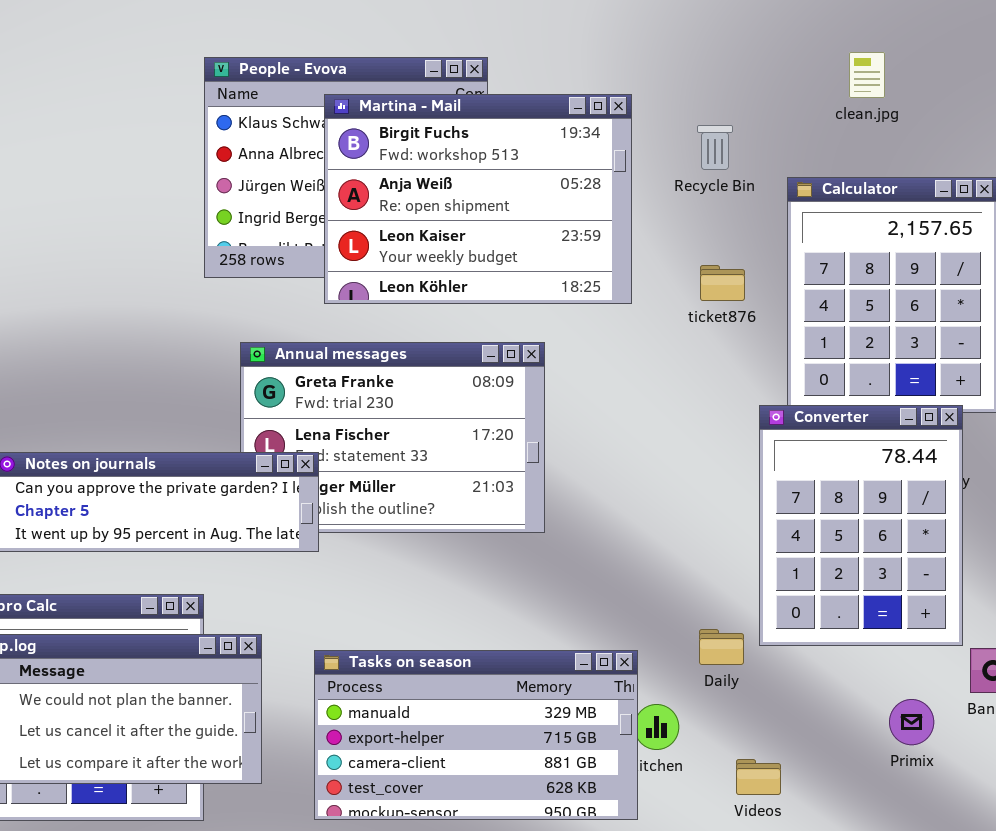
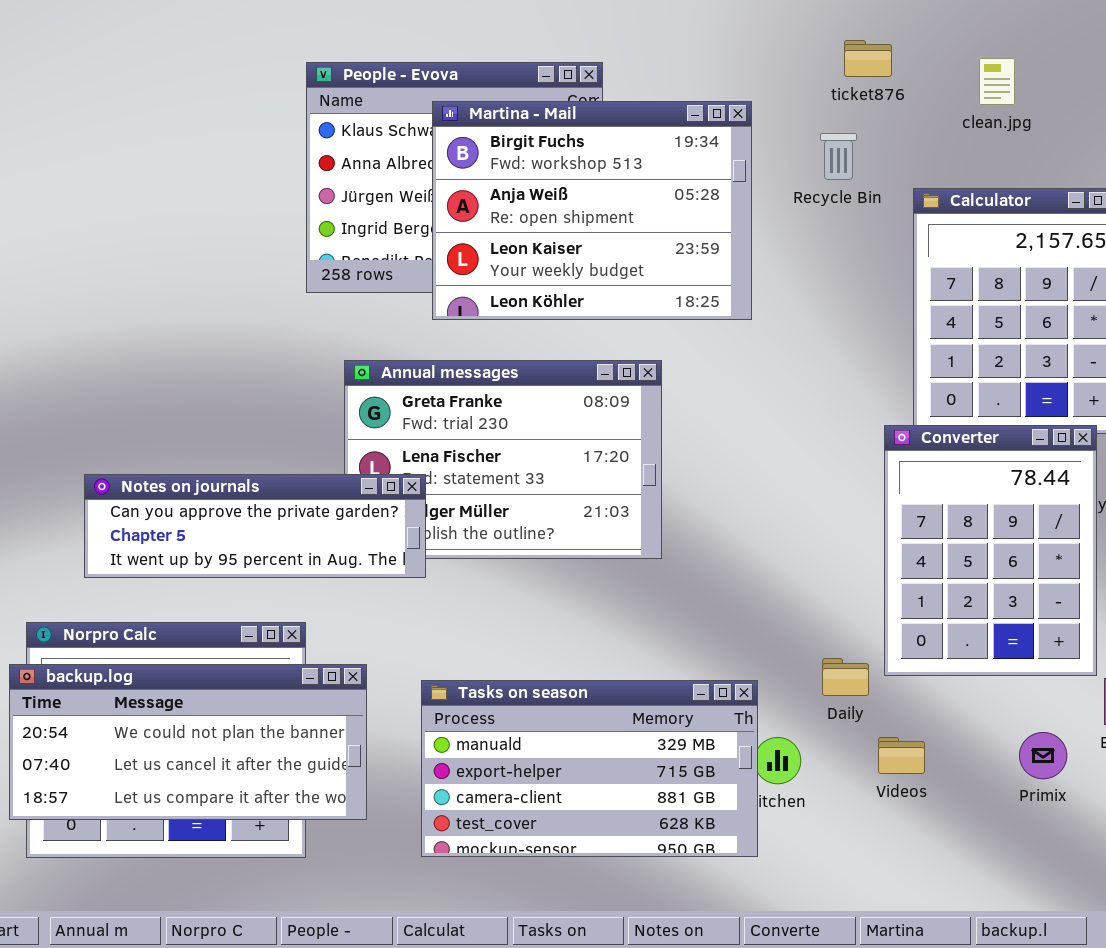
ticket876: [700,265,745,301] -> [844,40,892,77], moved
Videos: [736,759,781,795] -> [878,737,925,774], moved

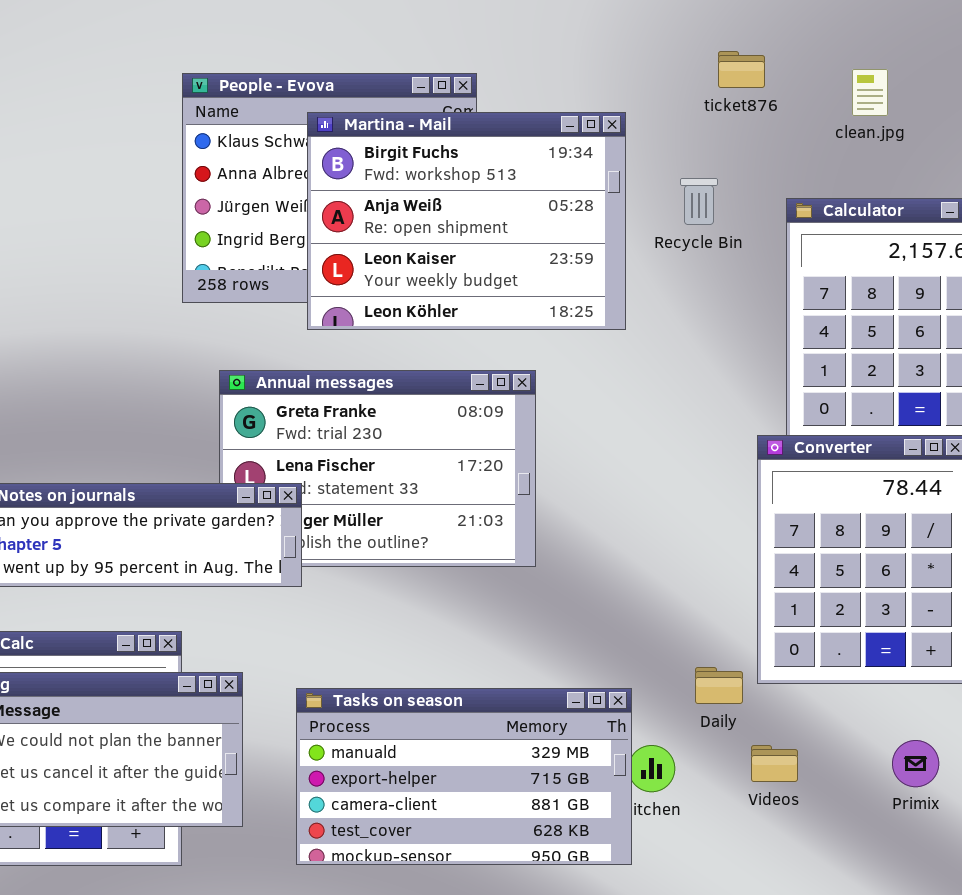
Recycle Bin: [820,133,857,180] -> [680,178,718,225], moved

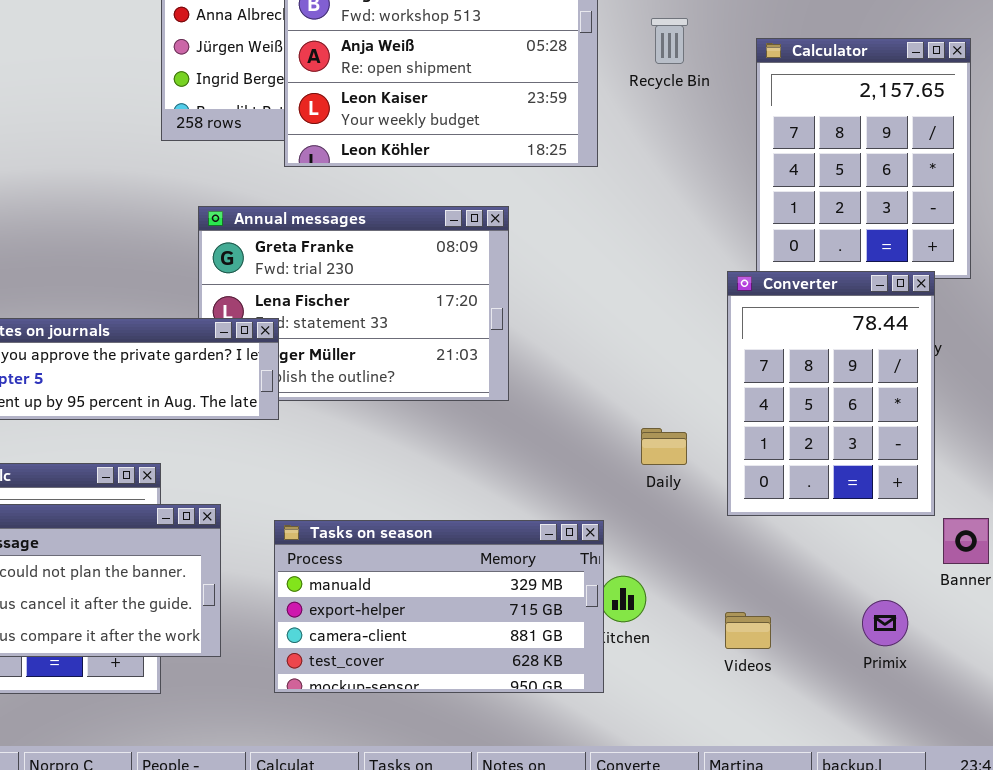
Daily: [695,667,743,704] -> [641,428,687,465], moved
Primix: [892,740,939,787] -> [862,600,908,646], moved
Videos: [751,745,798,782] -> [725,612,771,649], moved

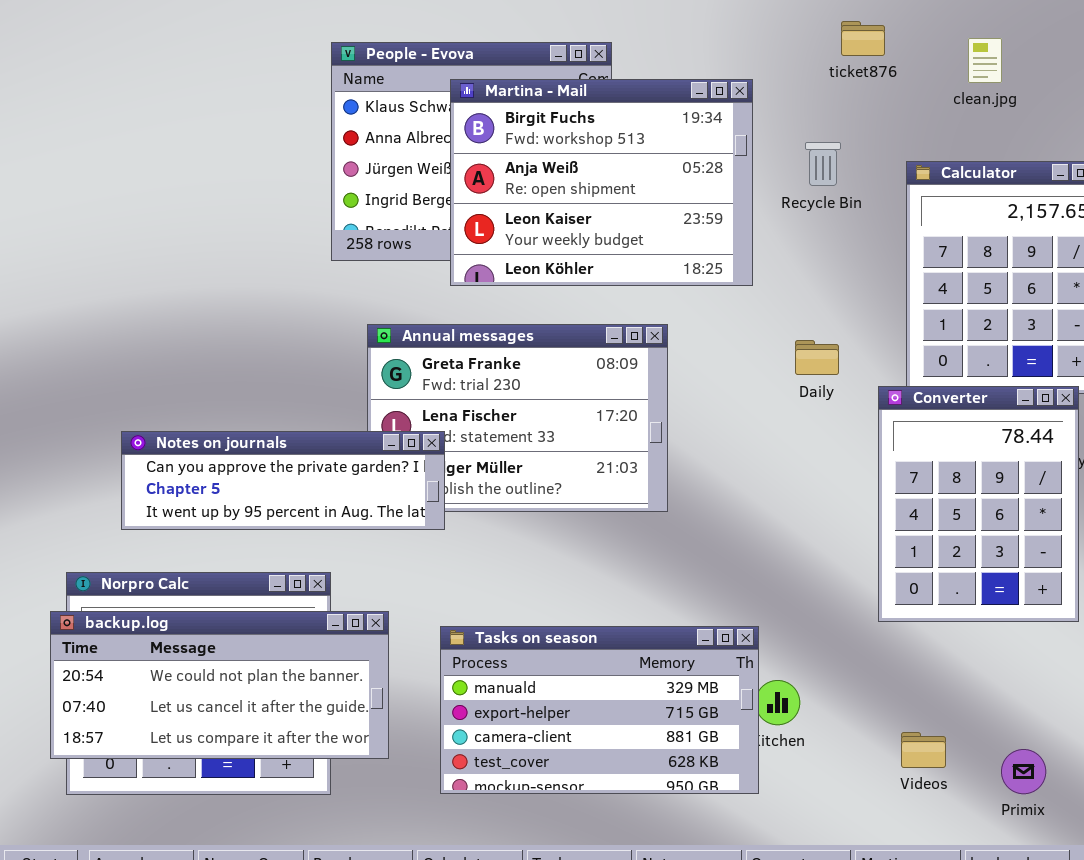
Daily: [641,428,687,465] -> [795,340,839,375], moved
Primix: [862,600,908,646] -> [1001,749,1046,794], moved
Videos: [725,612,771,649] -> [901,732,946,768], moved

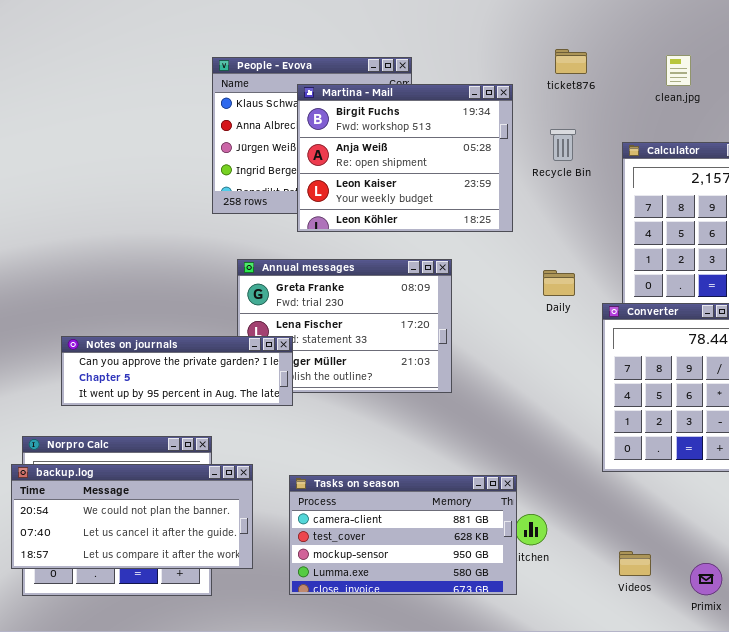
ticket876: [841,21,885,56] -> [555,49,587,74], moved
Tasks on season: [440,626,759,794] -> [289,475,517,595], scrolled down 2 rows

